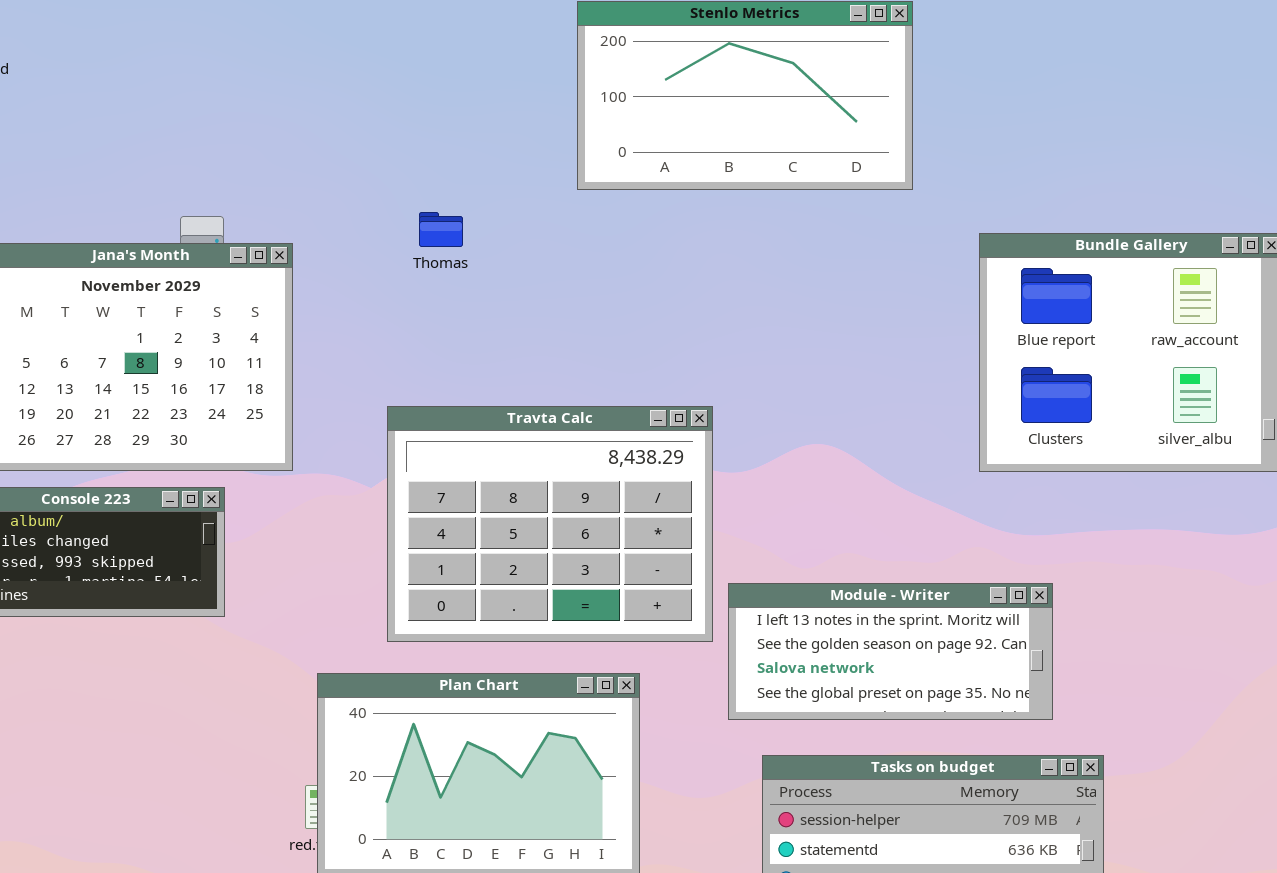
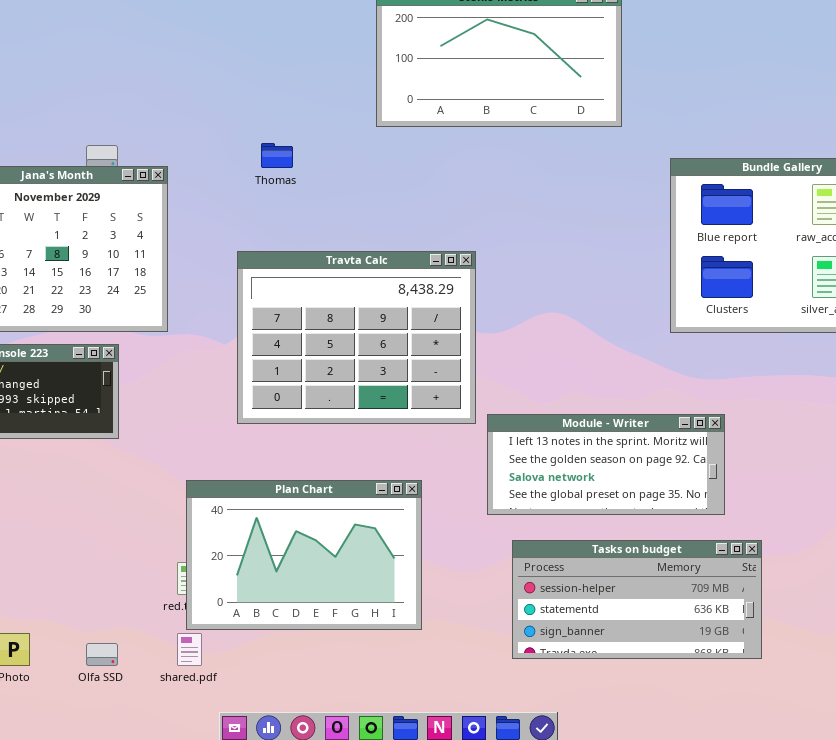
Travta Calc: [387,406,713,642] -> [237,251,476,424], moved

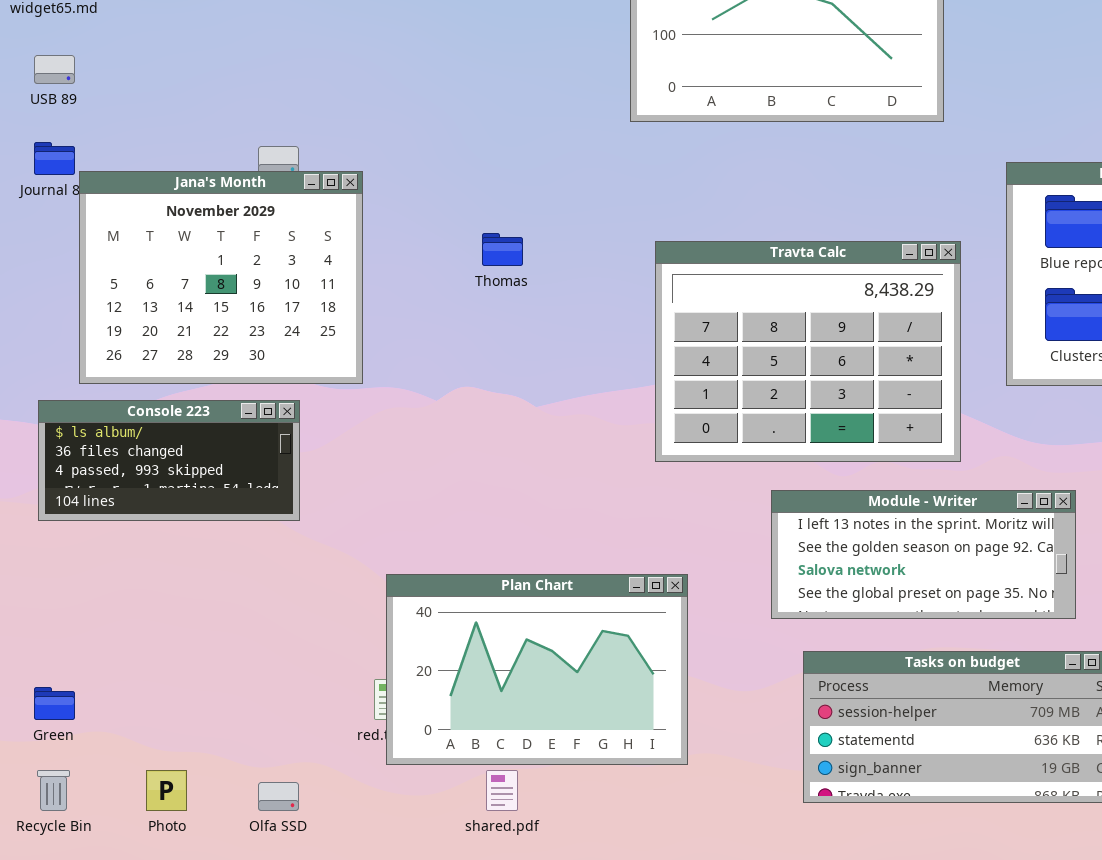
Thomas: [261,143,293,168] -> [482,233,523,266], moved
Travta Calc: [237,251,476,424] -> [655,241,961,462], moved
shared.pdf: [177,633,202,666] -> [486,770,518,811], moved

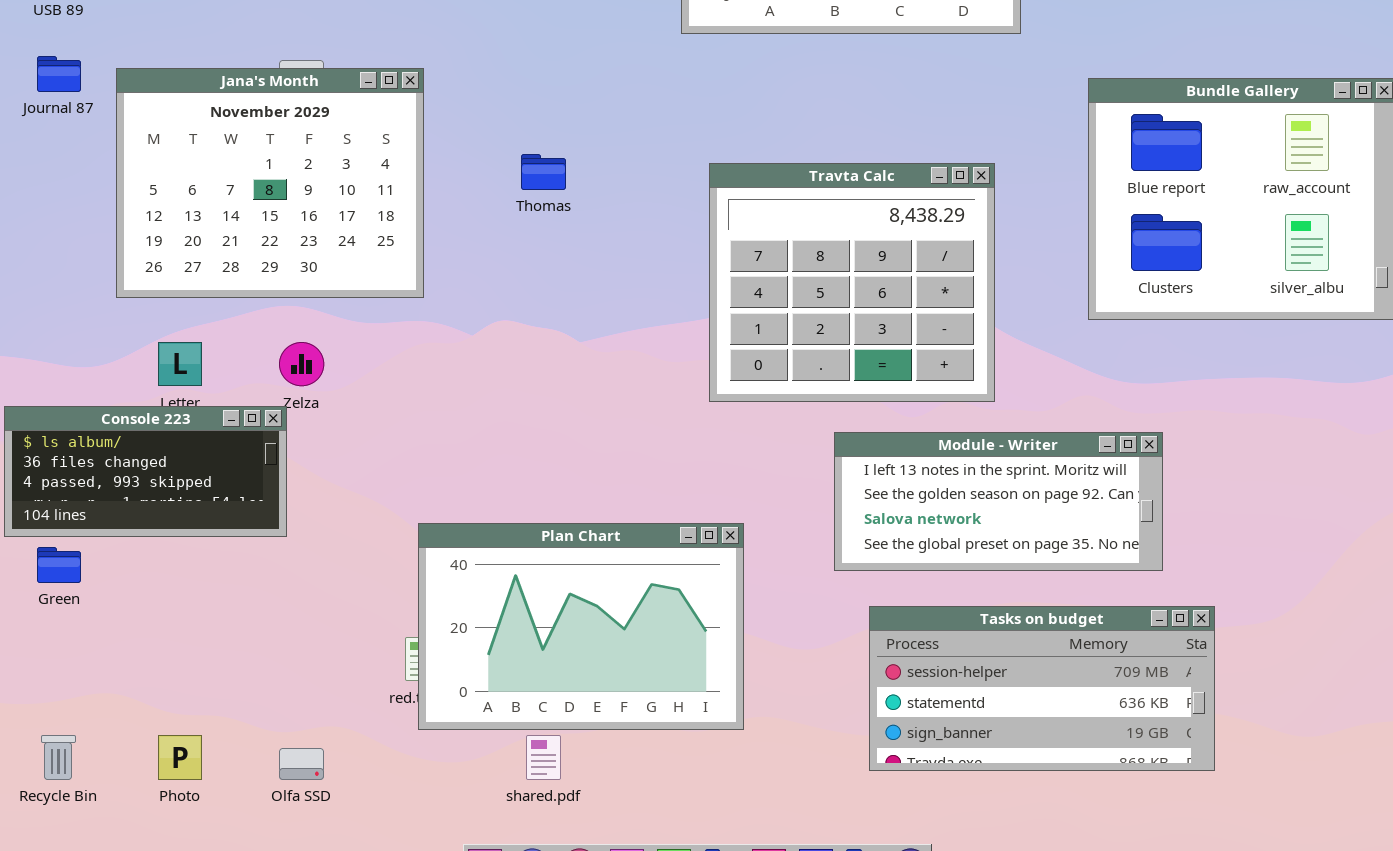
Jana's Month: [79,171,363,384] -> [116,68,424,298], moved
Travta Calc: [655,241,961,462] -> [709,163,995,402], resized
Console 223: [38,400,300,521] -> [4,406,287,537], moved
Green: [34,687,75,720] -> [37,547,81,583], moved

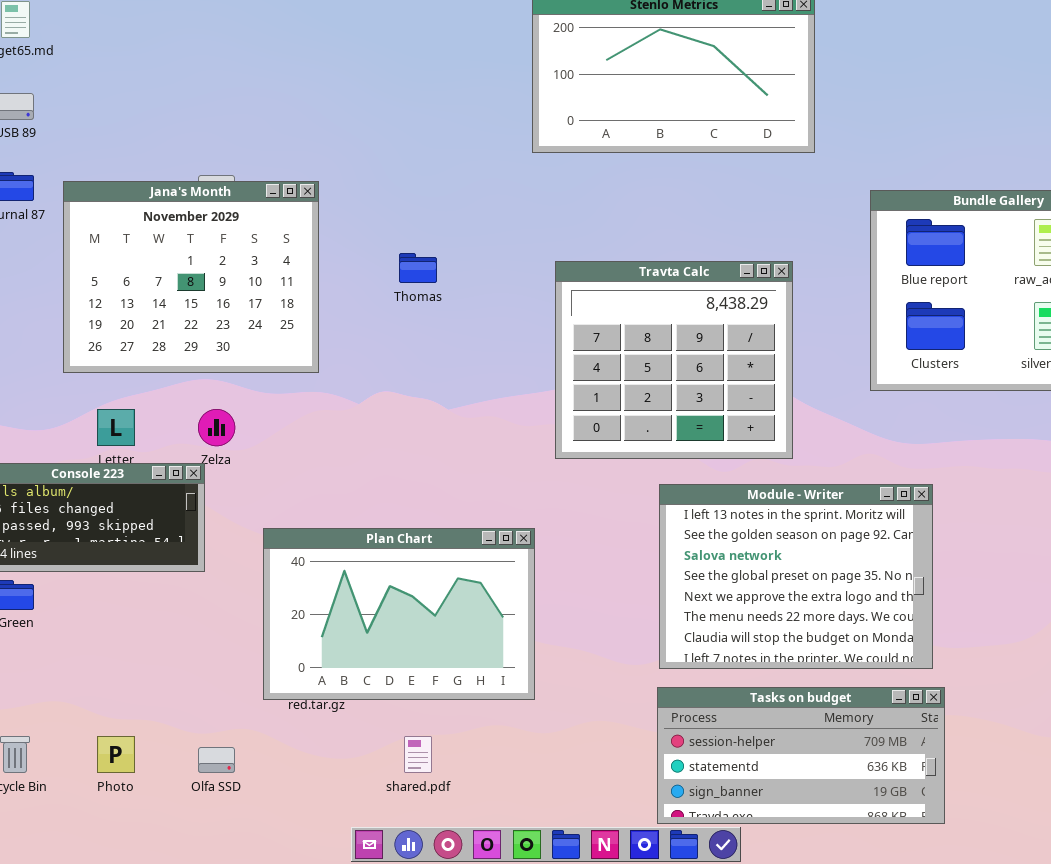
Module - Writer: [834,432,1163,571] -> [659,484,933,669], resized
Plan Chart: [418,523,744,730] -> [263,528,535,700], moved
Tasks on budget: [869,606,1215,771] -> [657,687,945,824], moved

